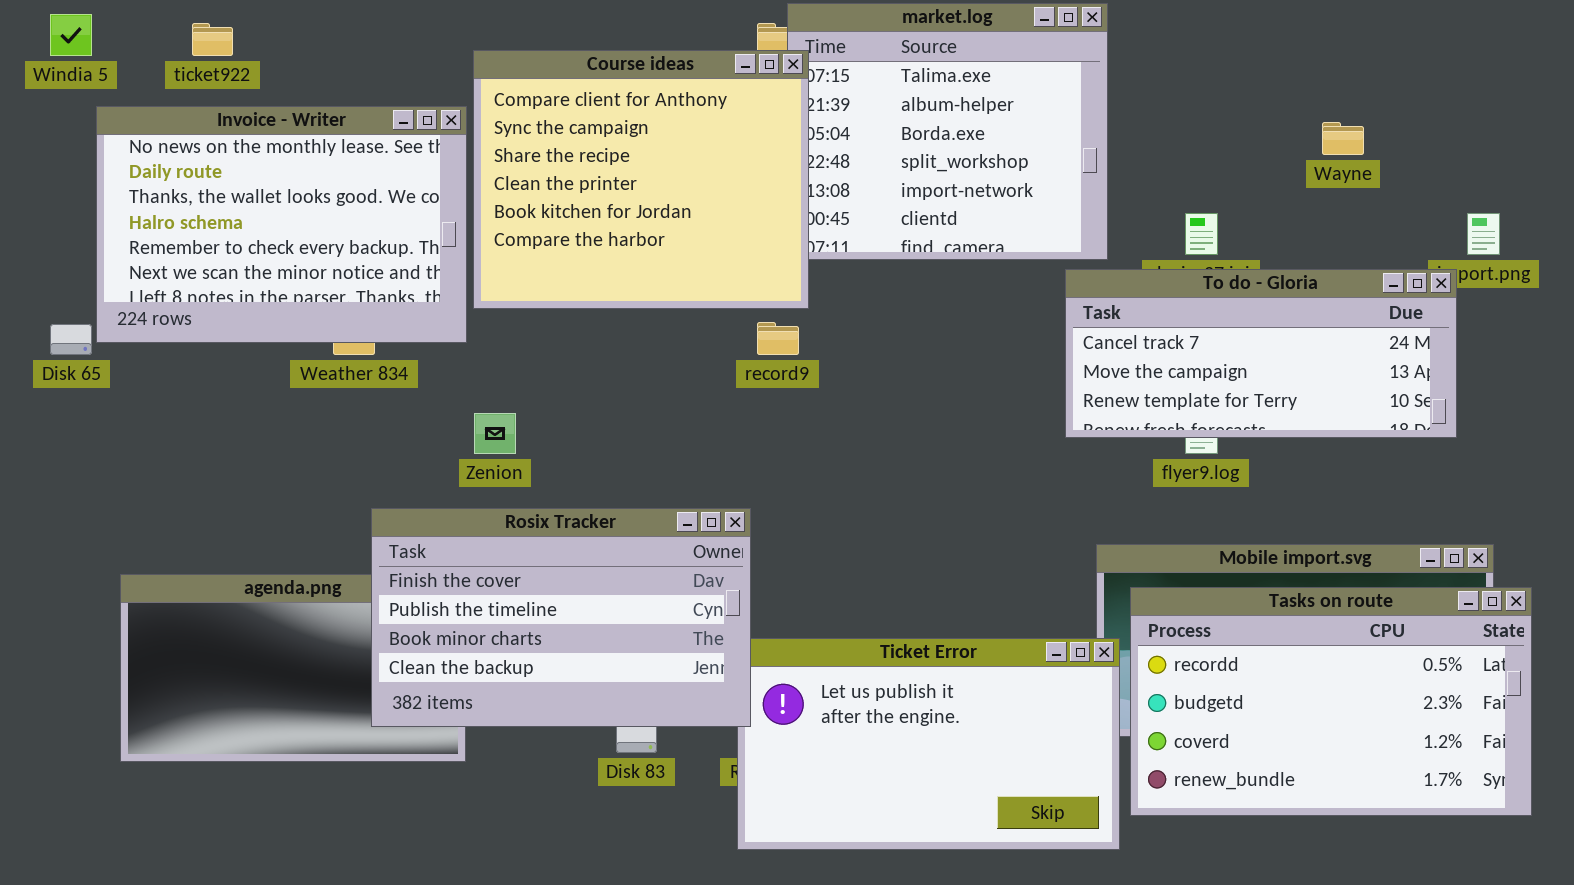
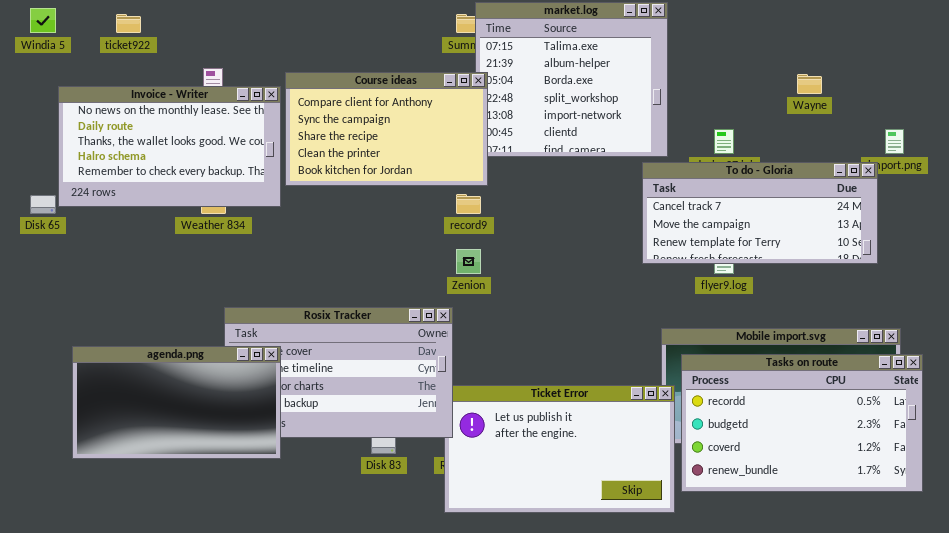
Course ideas: [473,50,809,309] -> [285,72,488,186], resized
Invoice - Writer: [96,106,467,343] -> [58,86,281,207], resized
Zenion: [474,413,516,454] -> [456,249,481,274], moved
agenda.png: [120,574,466,762] -> [72,346,281,459], raised

